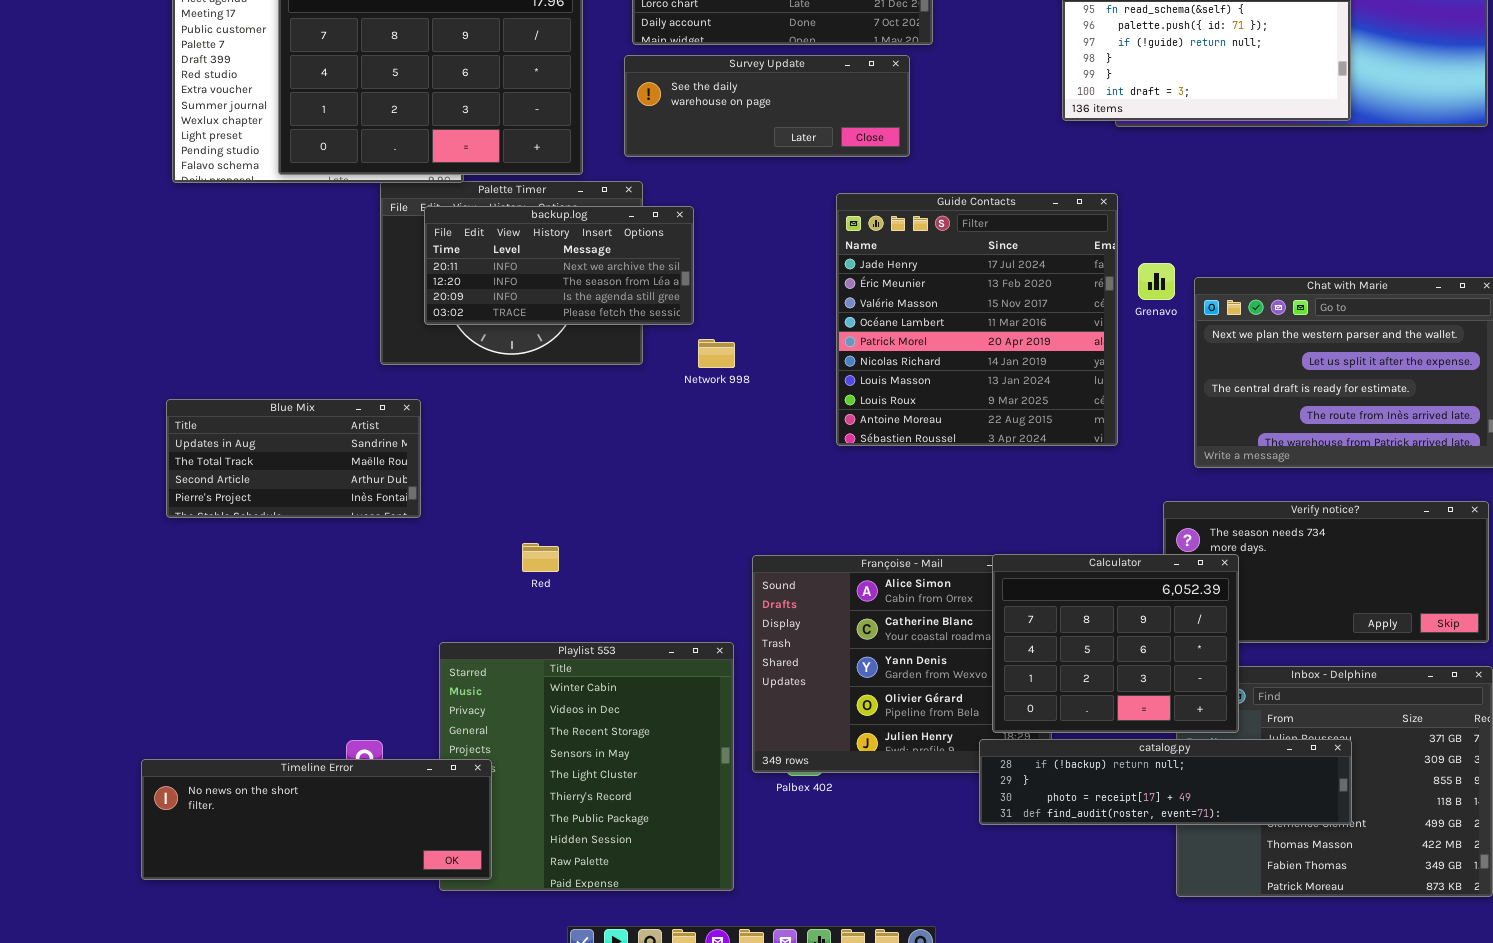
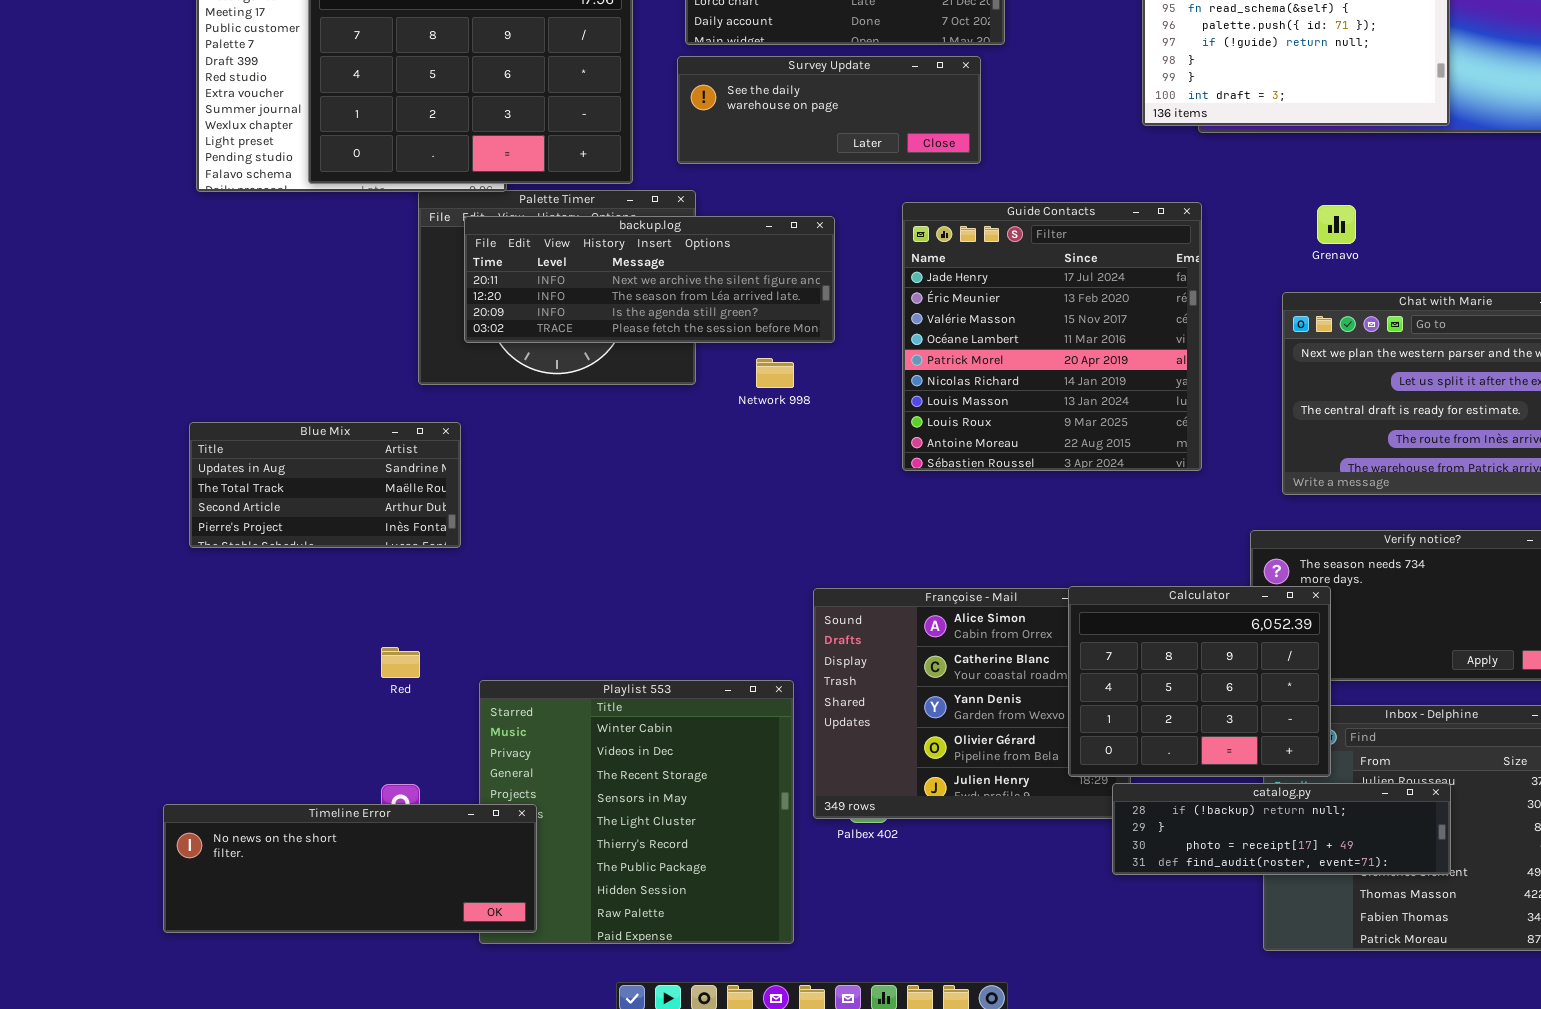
backup.log: [424,206,694,325] -> [464,216,835,343], resized
Grenavo: [1138,263,1175,300] -> [1317,205,1356,244], moved
Red: [522,543,559,572] -> [381,647,420,678], moved
catalog.py: [979,739,1352,825] -> [1112,783,1451,875], resized

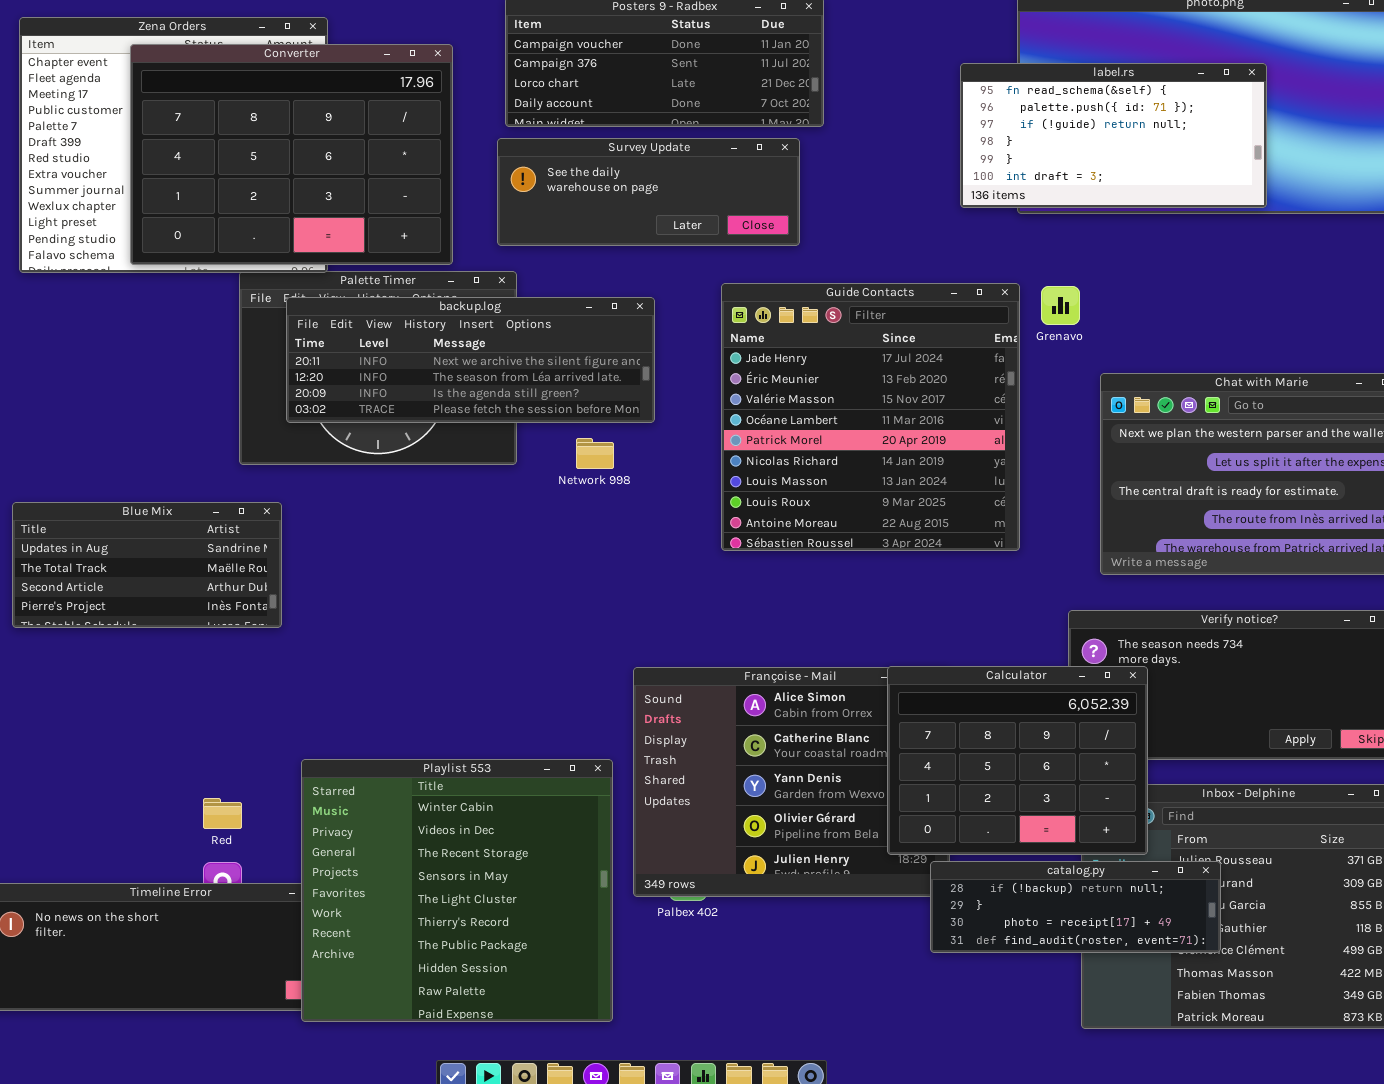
Grenavo: [1317,205,1356,244] -> [1041,286,1080,325], moved
Red: [381,647,420,678] -> [203,798,242,829], moved
Playlist 553: [479,680,794,944] -> [301,759,613,1022], raised
catalog.py: [1112,783,1451,875] -> [930,861,1221,953], resized

